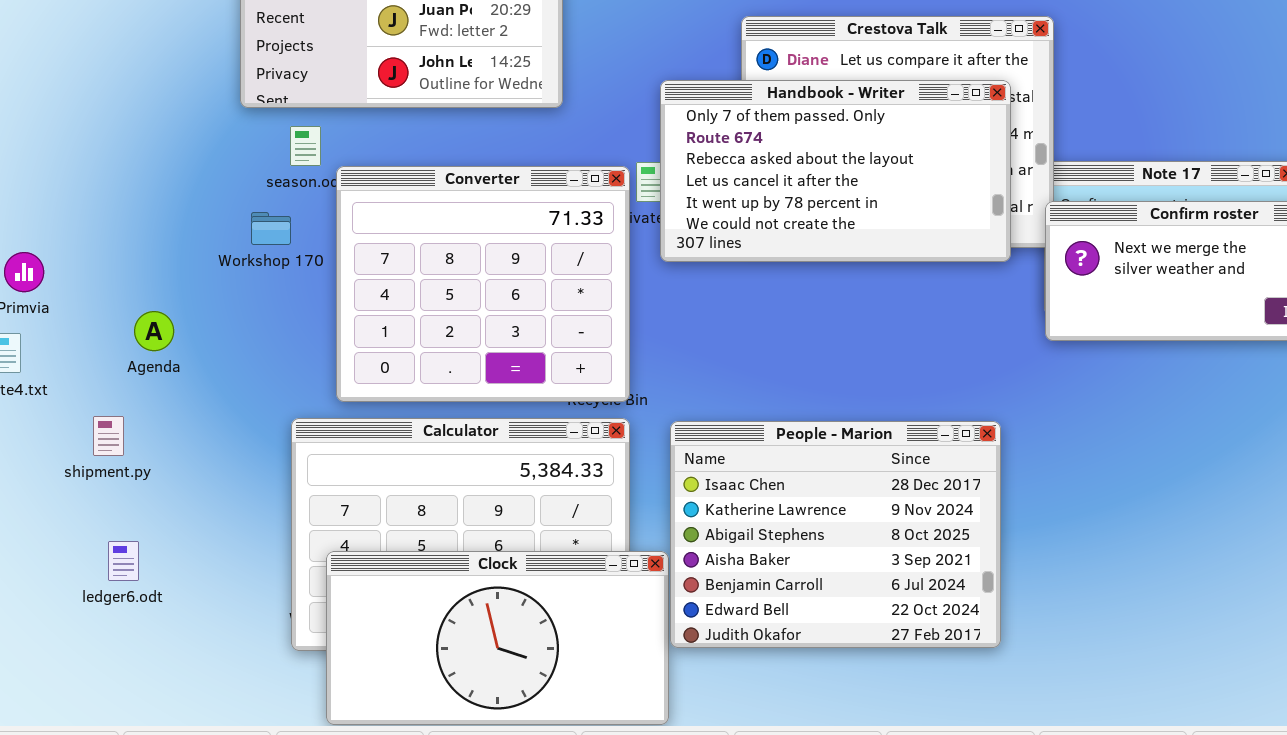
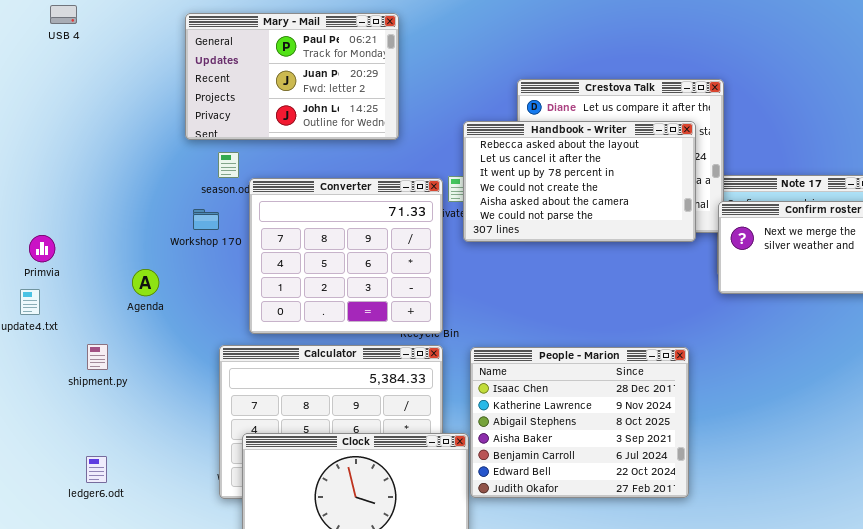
Handbook - Writer: [660,80,1011,262] -> [463,121,696,242], scrolled down 2 rows
Agenda: [134,311,174,351] -> [132,269,159,296], moved
ledger6.odt: [108,541,139,581] -> [86,456,107,483], moved

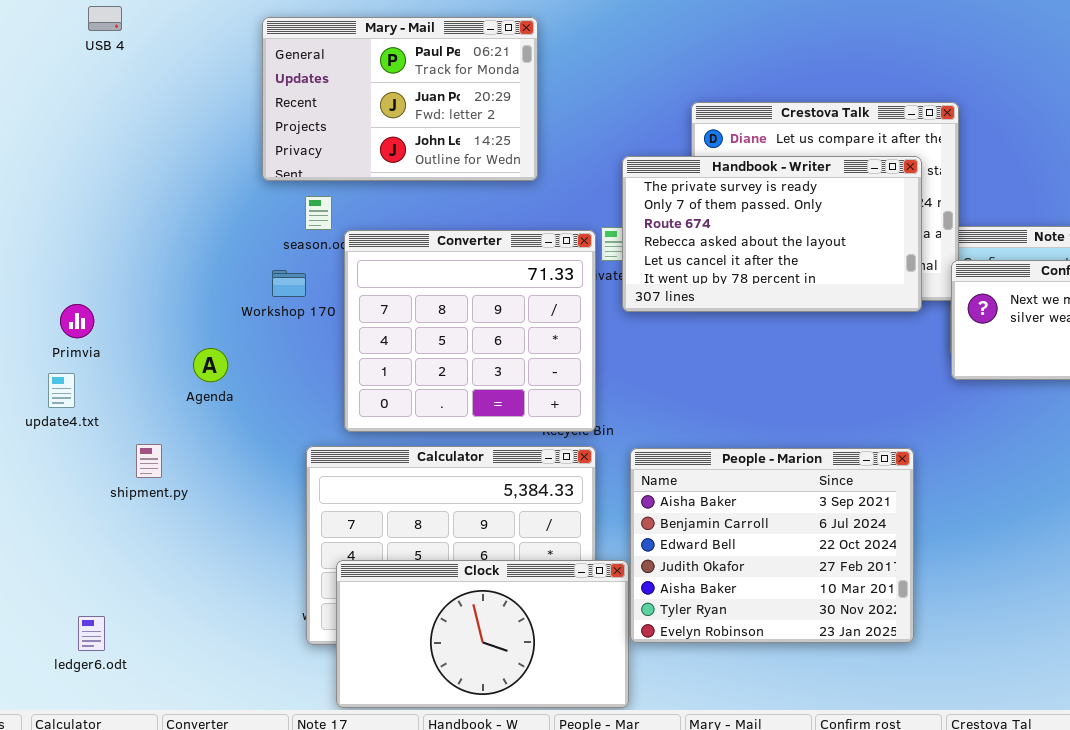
Handbook - Writer: [463,121,696,242] -> [622,156,922,312], scrolled up 3 rows
People - Marion: [470,347,689,498] -> [630,448,914,643], scrolled down 3 rows
ledger6.odt: [86,456,107,483] -> [78,616,105,651], moved

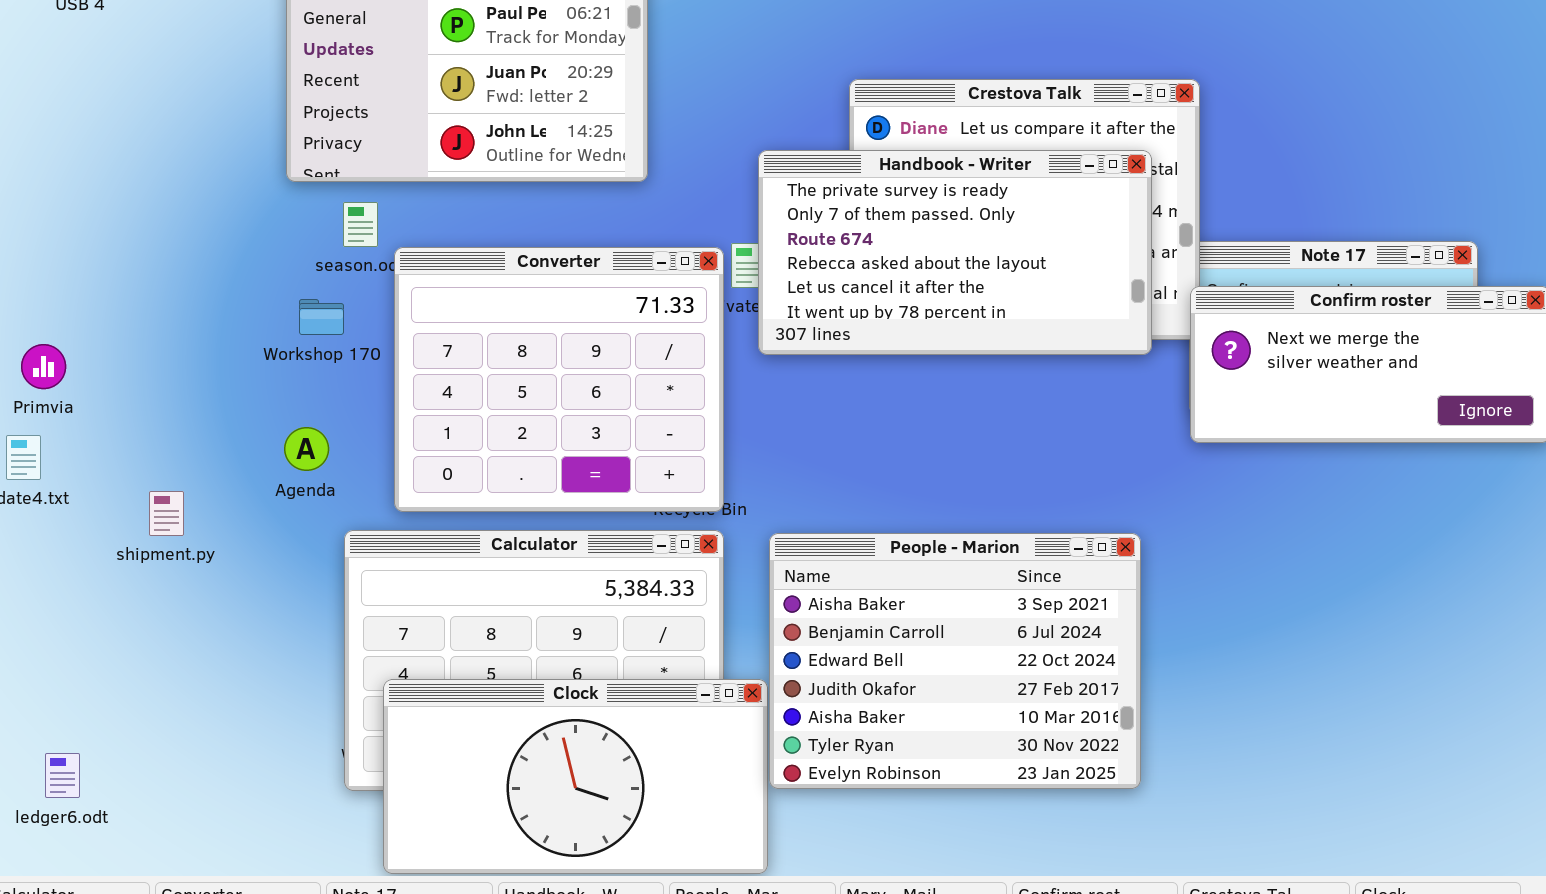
Agenda: [193,348,228,382] -> [284,427,329,471], moved
shipment.py: [136,444,162,478] -> [149,491,184,536], moved

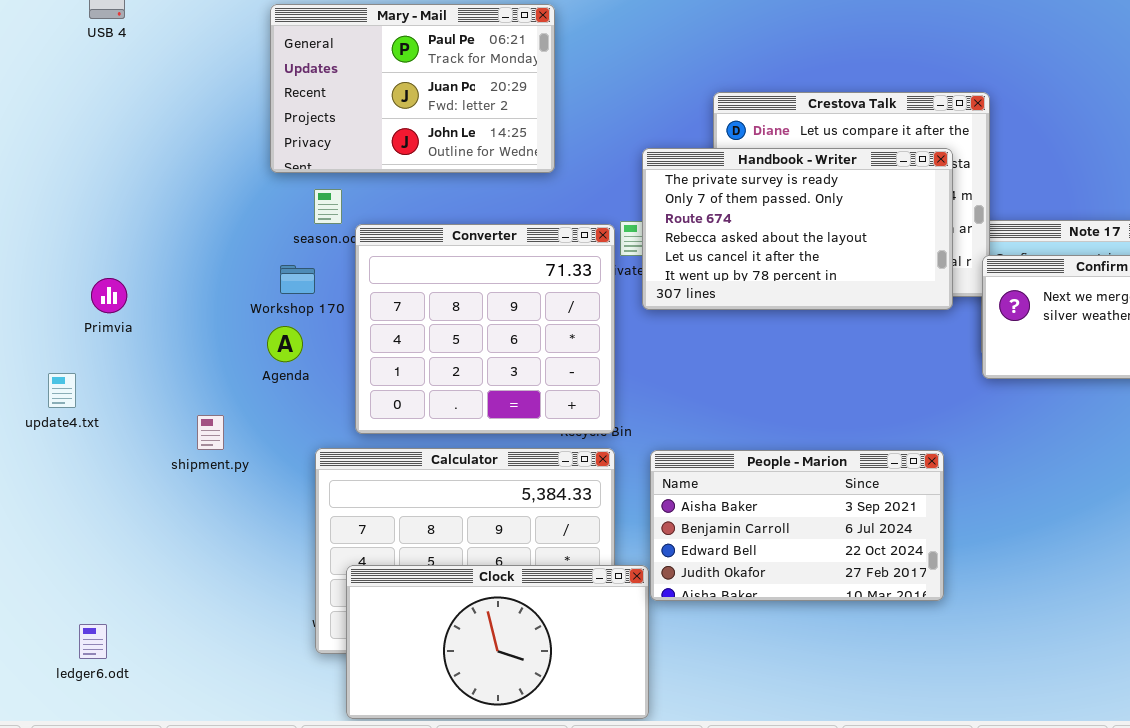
Primvia: [21,344,66,389] -> [91,278,127,313], moved
Agenda: [284,427,329,471] -> [267,326,303,362], moved
shipment.py: [149,491,184,536] -> [197,415,224,450], moved
People - Marion: [769,533,1141,789] -> [650,450,944,601], resized

